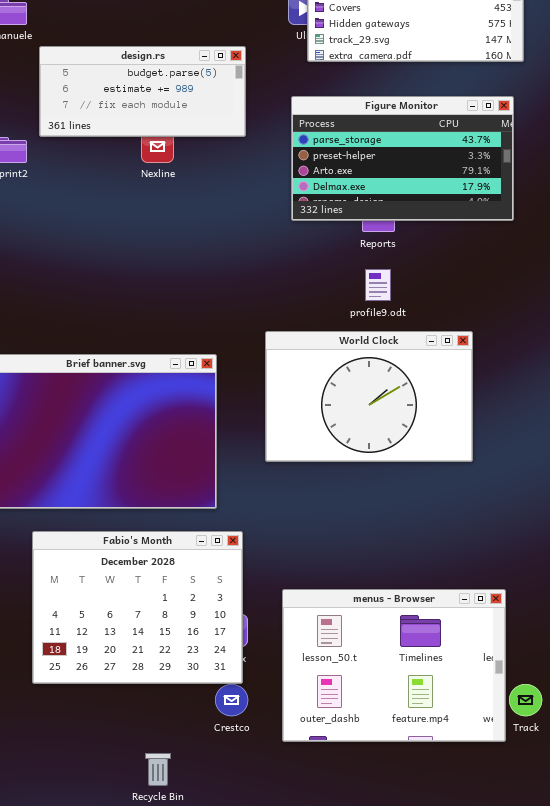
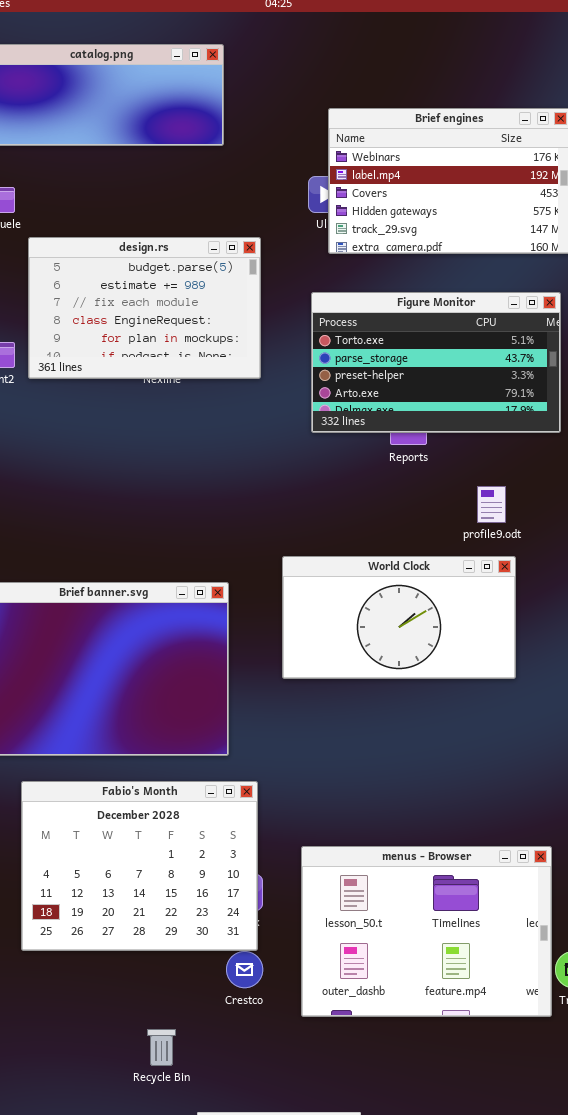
design.rs: [39,46,246,137] -> [28,237,261,379], resized
Figure Monitor: [291,96,514,221] -> [311,292,561,433], scrolled up 1 row
profile9.odt: [365,269,391,301] -> [477,486,506,523], moved
World Clock: [265,331,473,462] -> [282,556,516,679], resized

